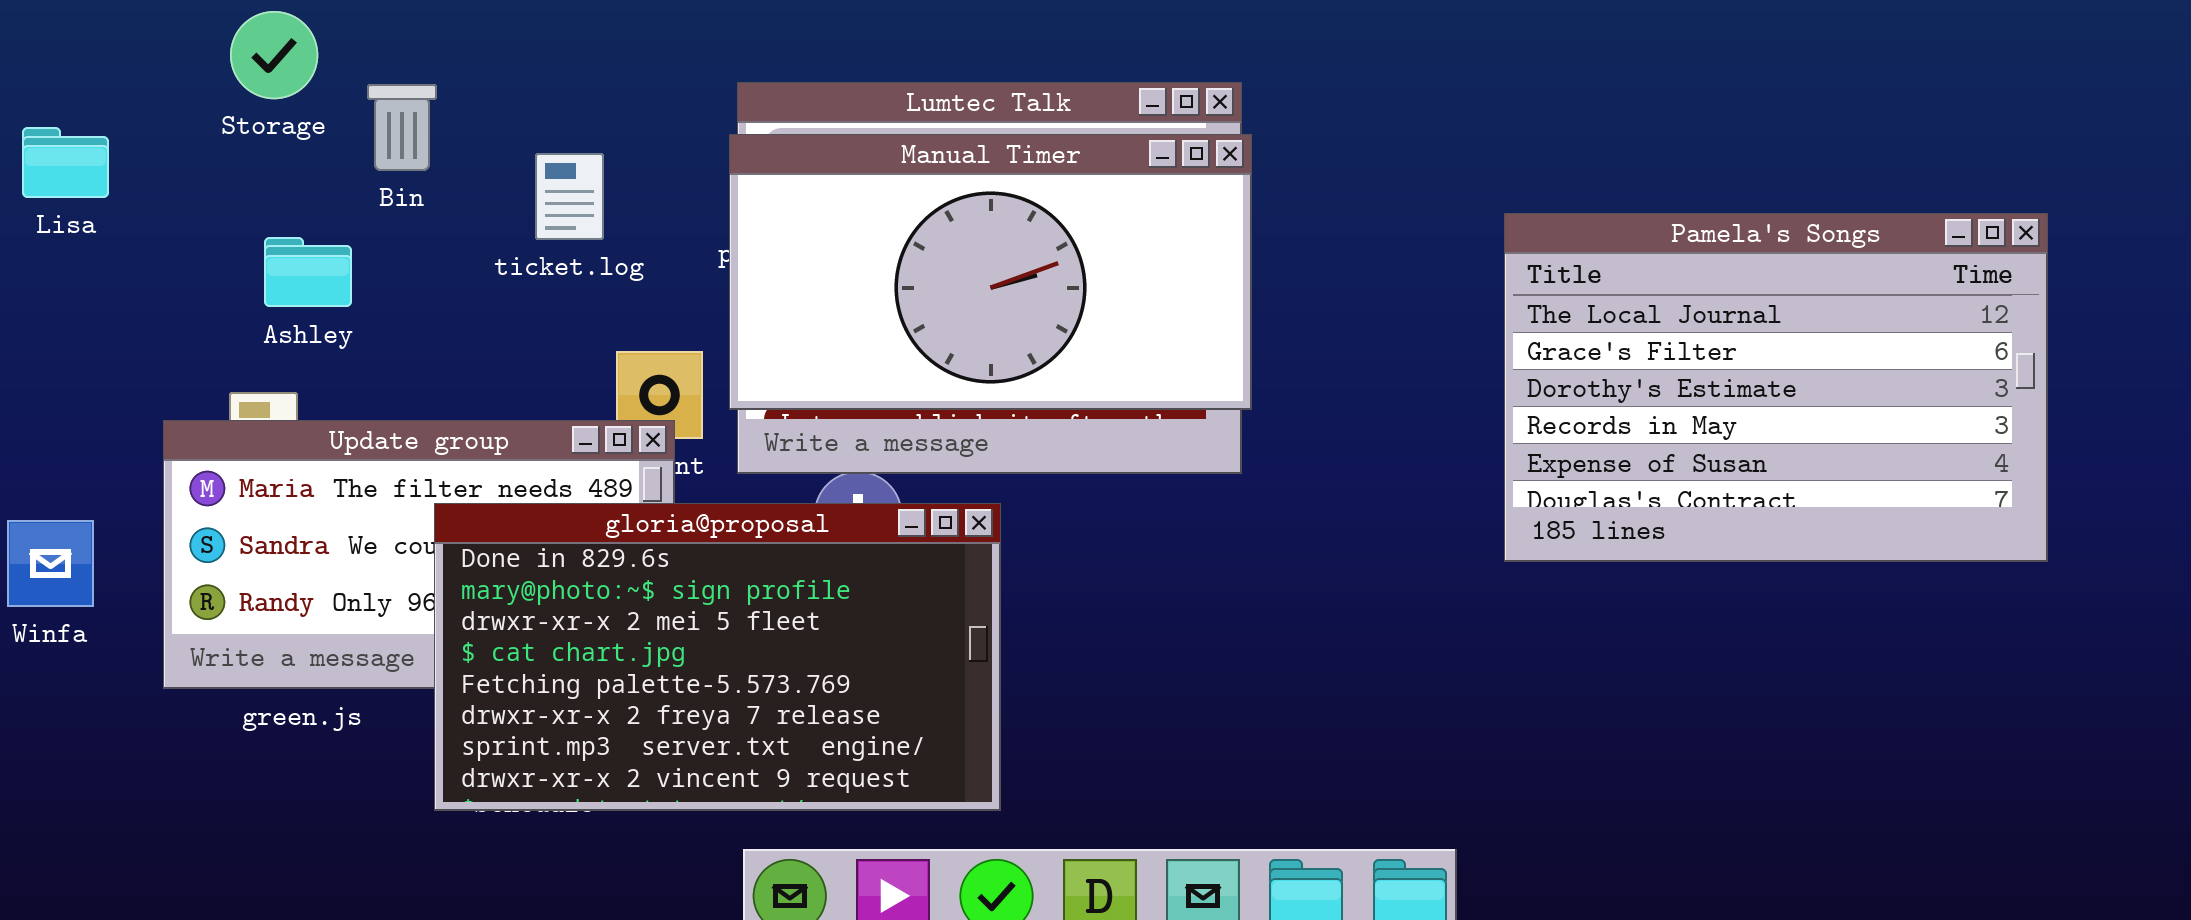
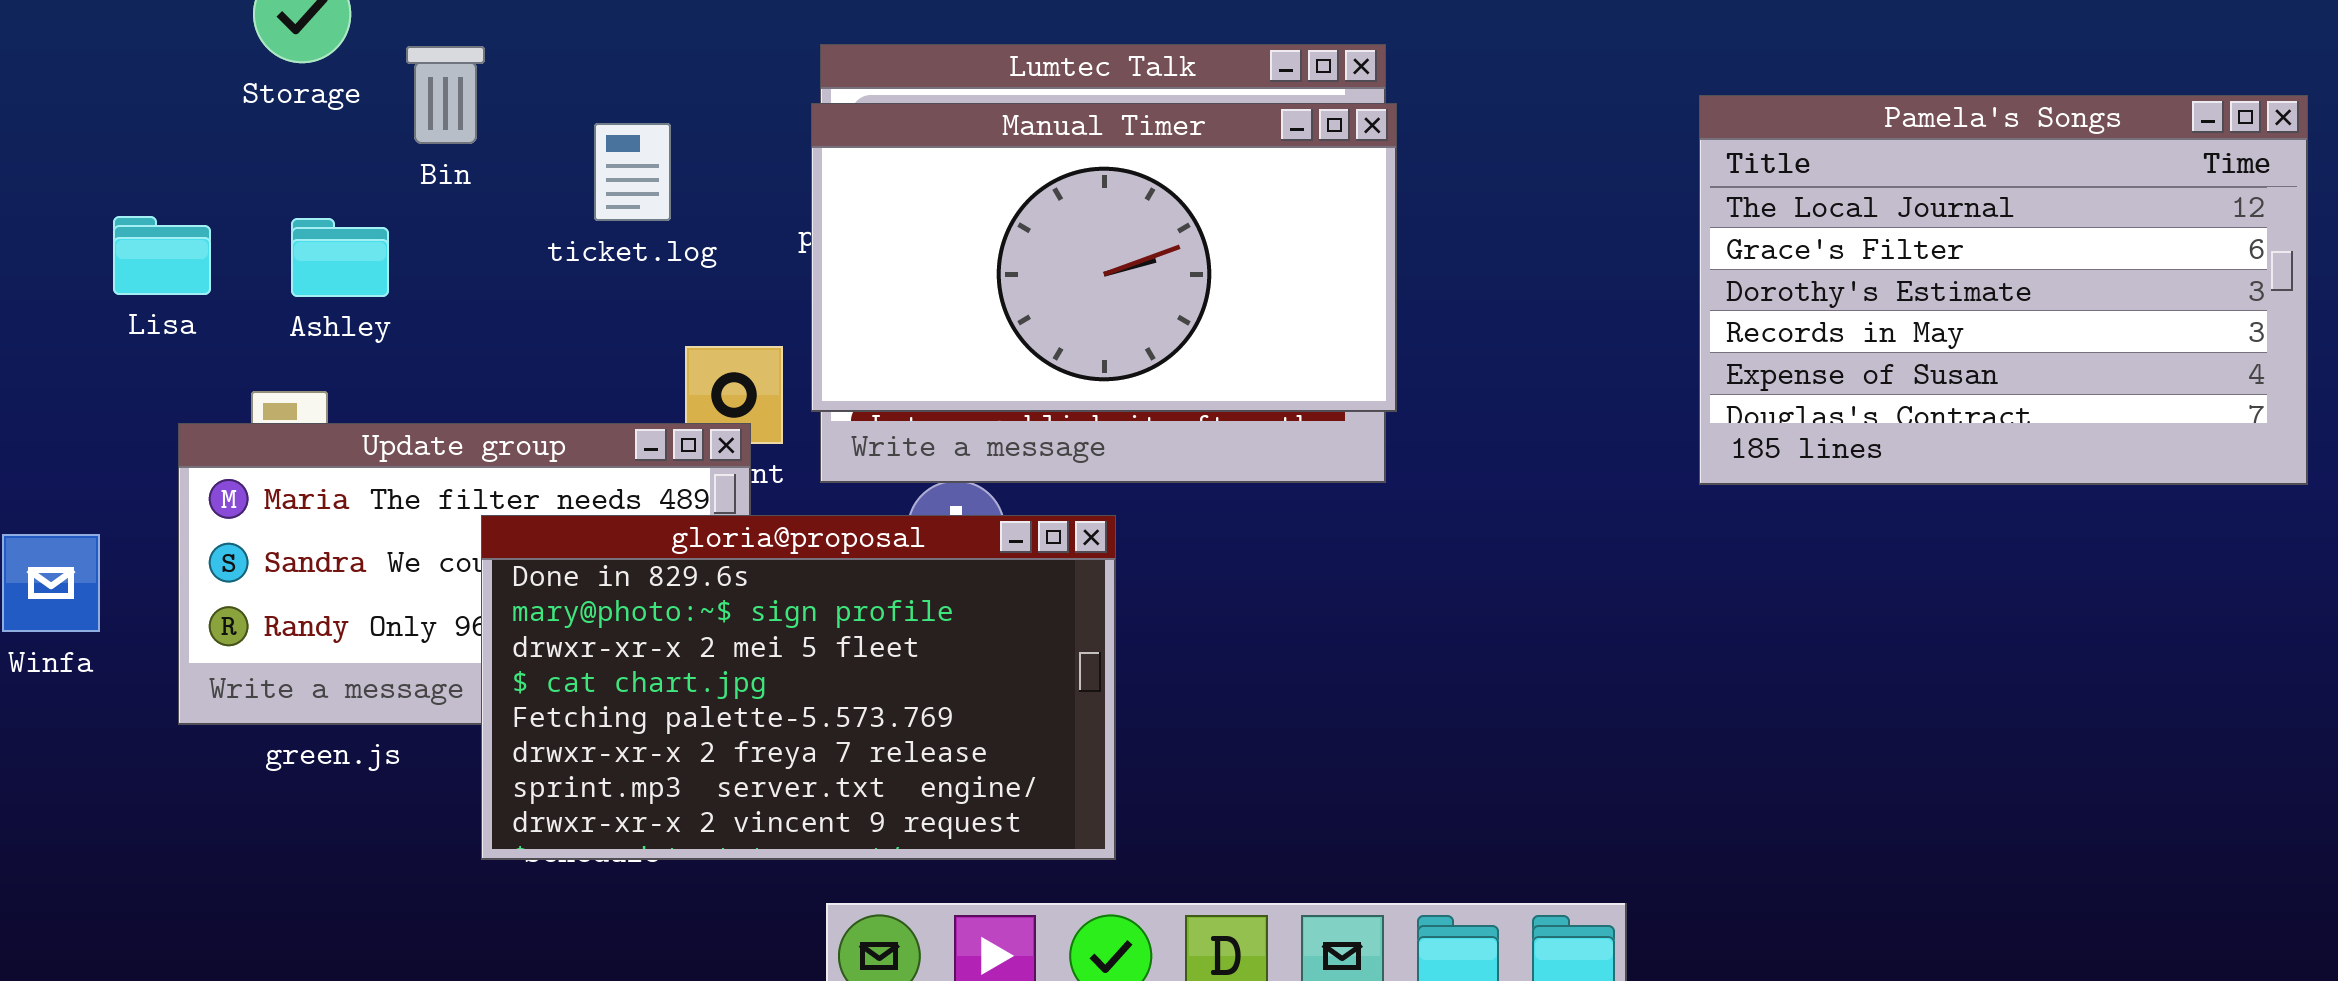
Lisa: [22,127,109,198] -> [113,216,211,295], moved
Pamela's Songs: [1504,213,2048,562] -> [1699,95,2308,485], moved

